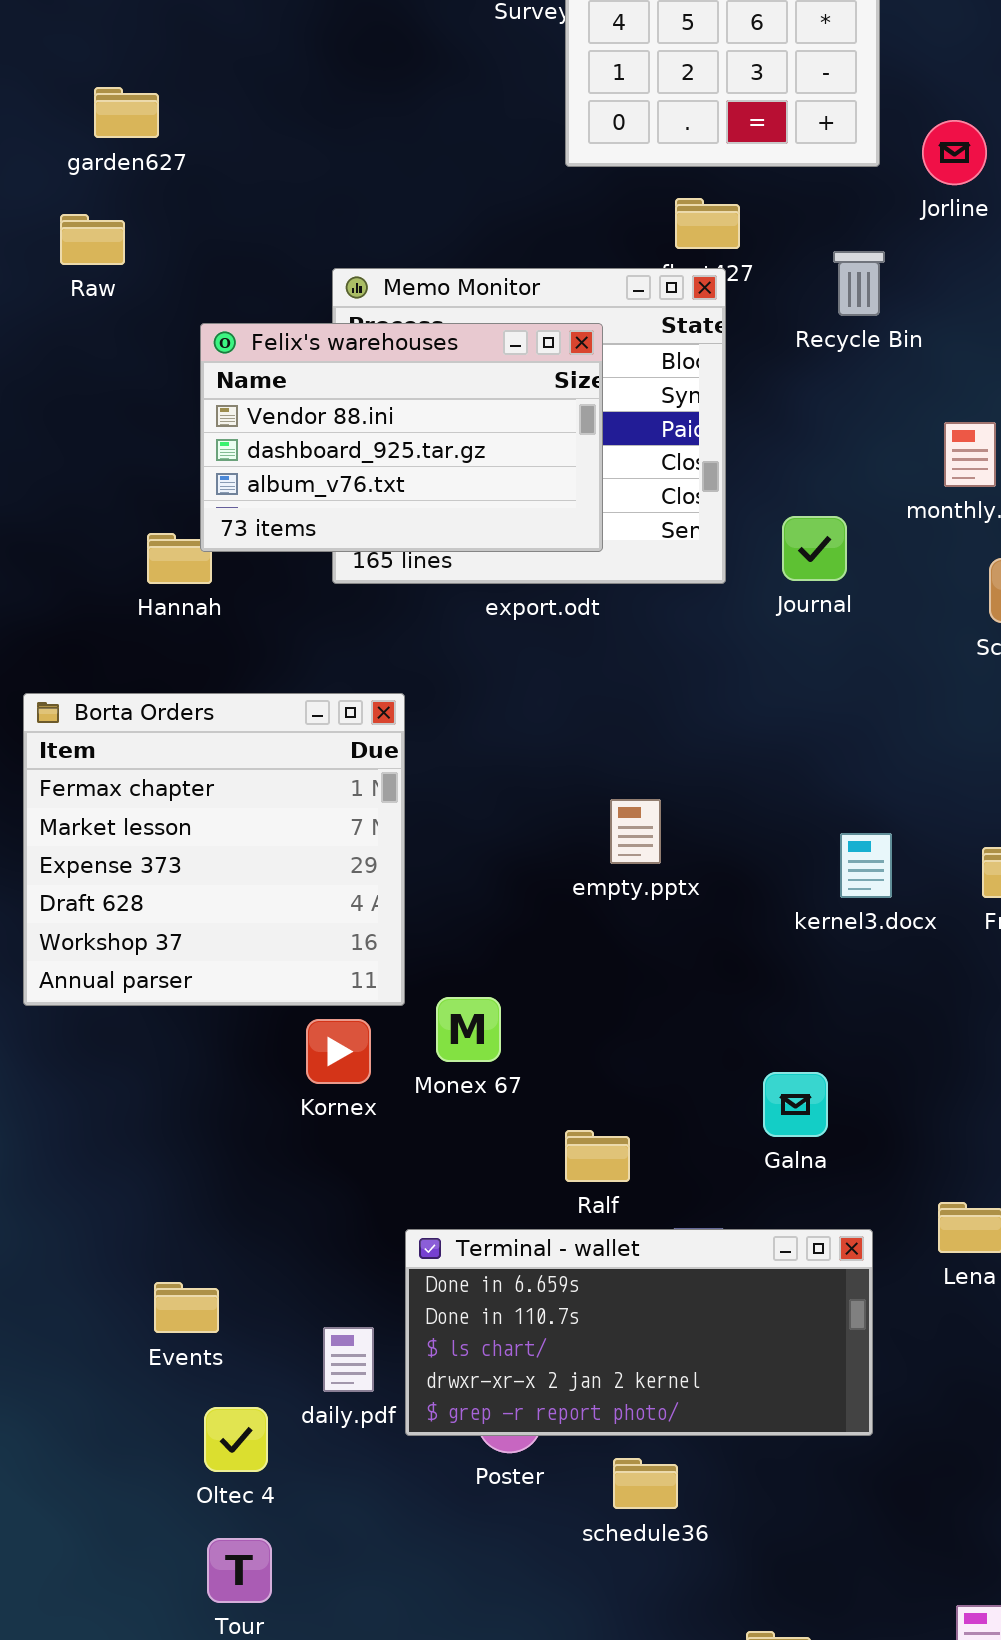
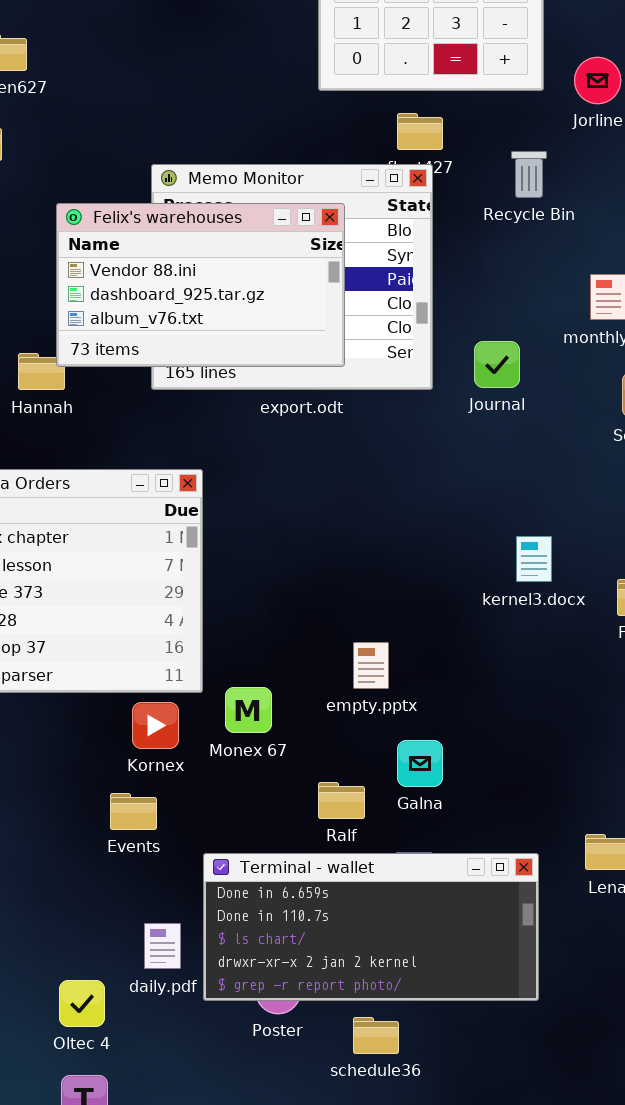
empty.pptx: [610,799,661,864] -> [353,642,389,689], moved
kernel3.docx: [840,833,892,898] -> [516,536,552,582], moved
Galna: [763,1072,828,1137] -> [397,740,443,787], moved
Events: [154,1282,219,1333] -> [110,793,157,830], moved

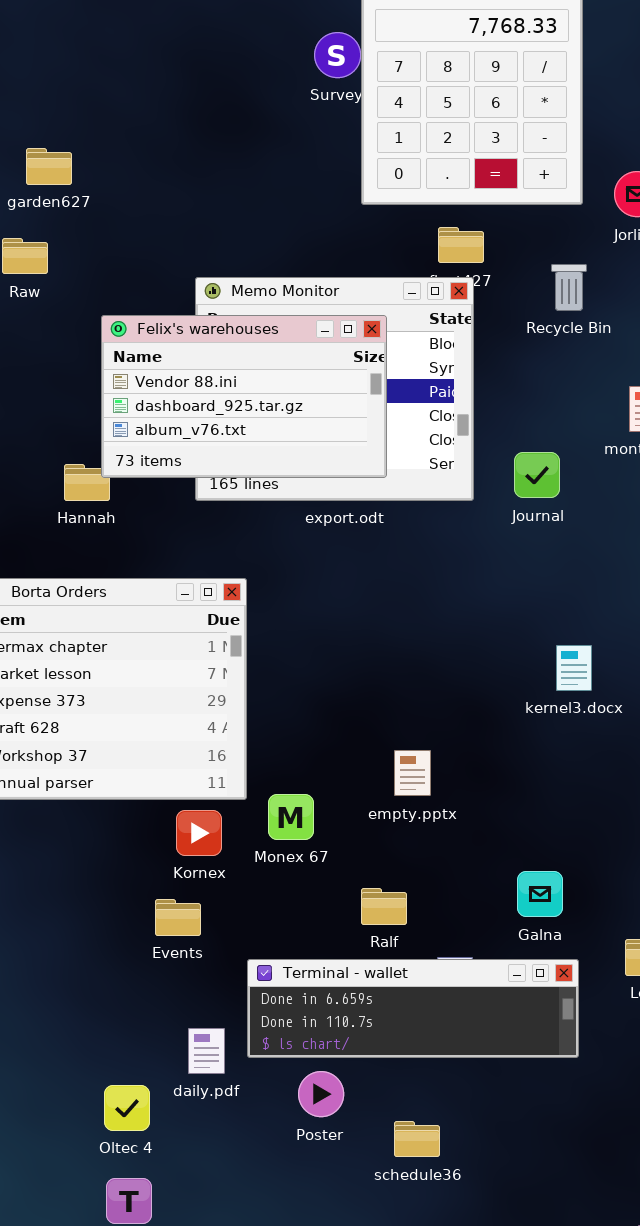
Galna: [397,740,443,787] -> [517,871,563,917], moved
Terminal - wallet: [203,853,539,1001] -> [247,959,579,1058], resized

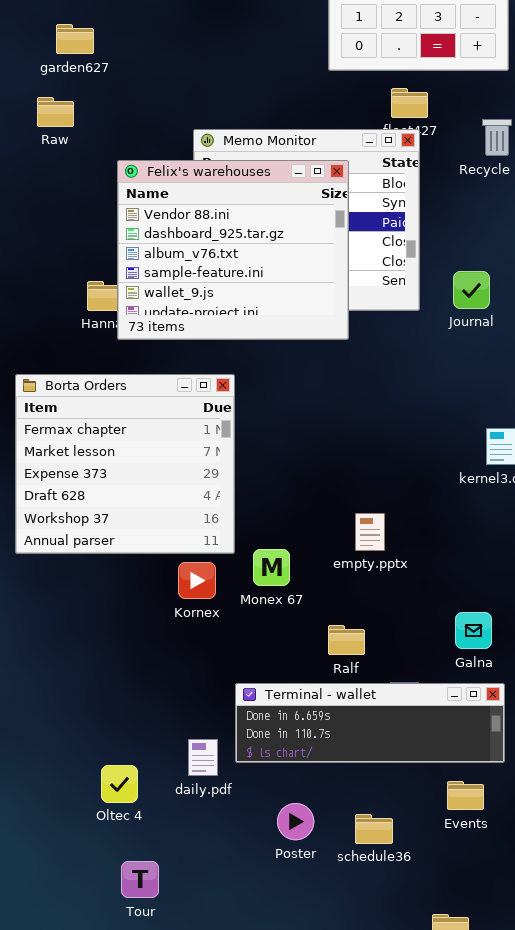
Felix's warehouses: [101,315,387,478] -> [117,160,349,340], resized
Events: [155,899,201,936] -> [447,781,484,810], moved
Poster: [298,1071,344,1117] -> [277,803,314,840], moved
Oltec 4: [104,1085,150,1131] -> [101,765,138,803], moved

